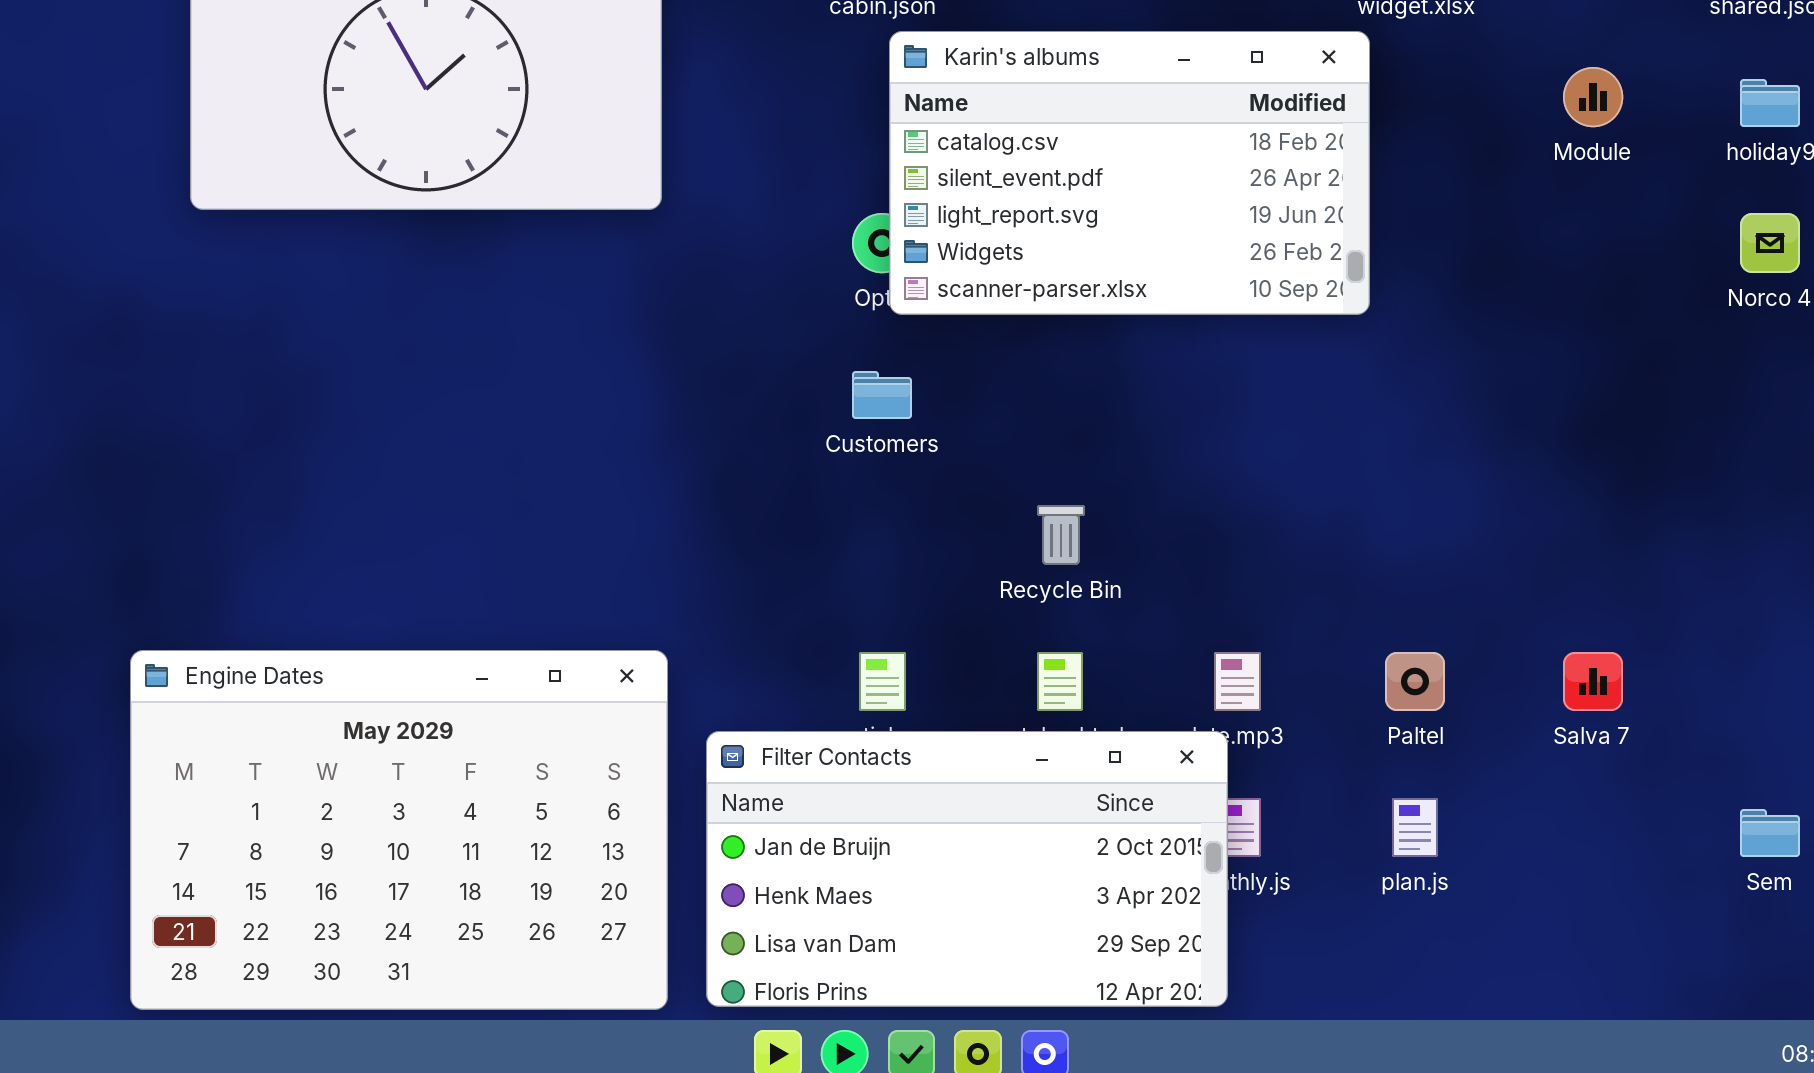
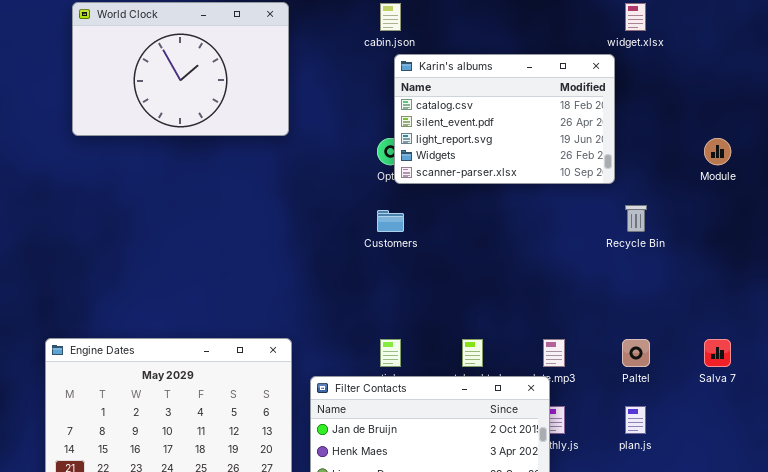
Module: [1563,67,1623,127] -> [704,138,731,165], moved
Recycle Bin: [1037,505,1085,565] -> [625,205,647,232], moved

